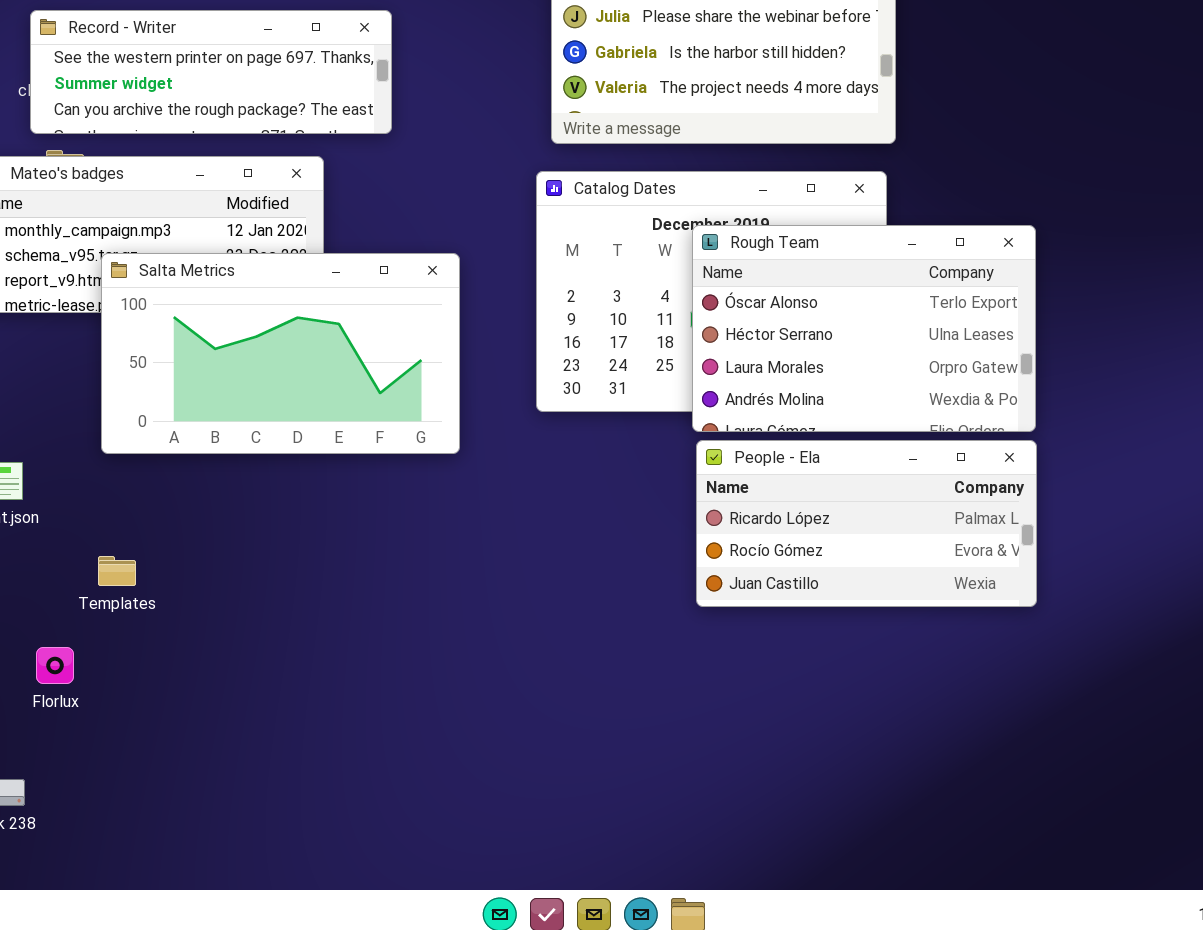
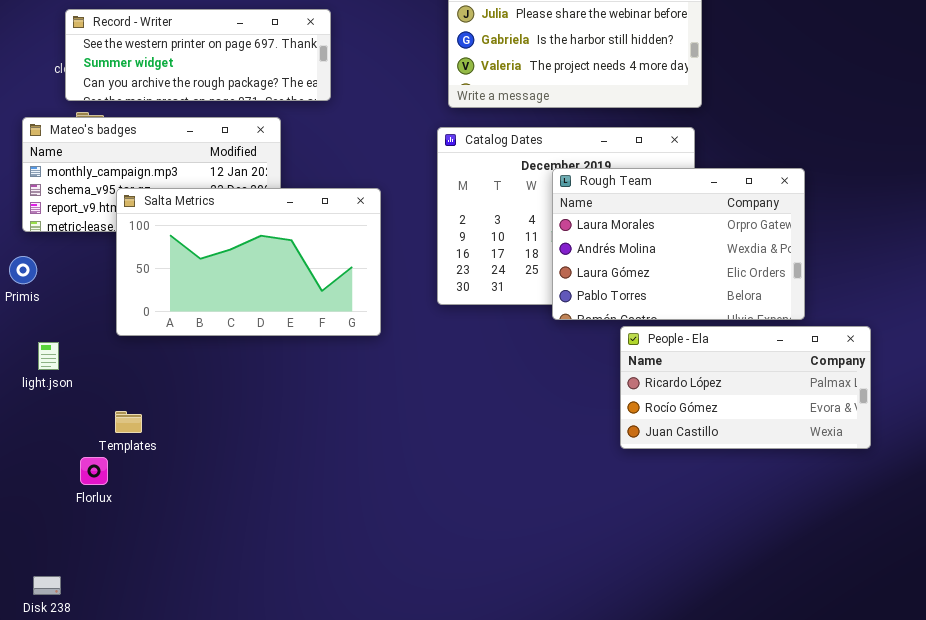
Rough Team: [692,225,1036,432] -> [552,168,805,320], scrolled down 2 rows
People - Ela: [696,440,1037,607] -> [620,326,871,449], moved
Florlux: [36,647,74,684] -> [80,457,108,485], moved

